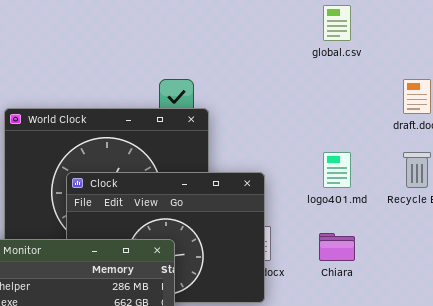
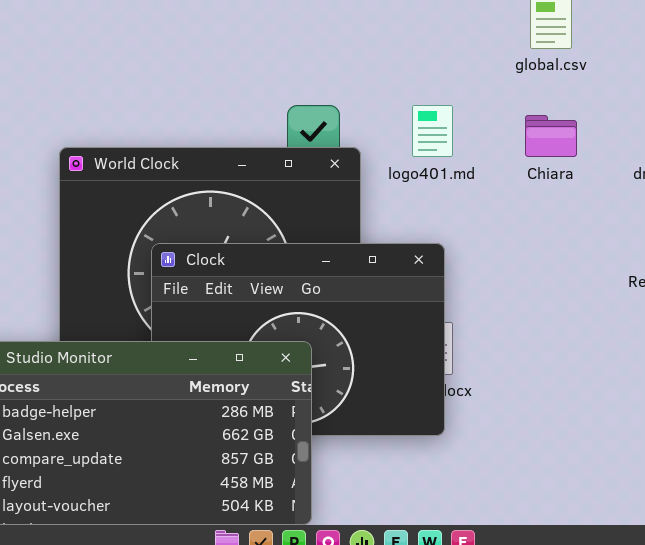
logo401.md: [323,152,351,188] -> [412,105,453,157], moved
Chiara: [319,233,355,261] -> [525,115,577,157], moved

